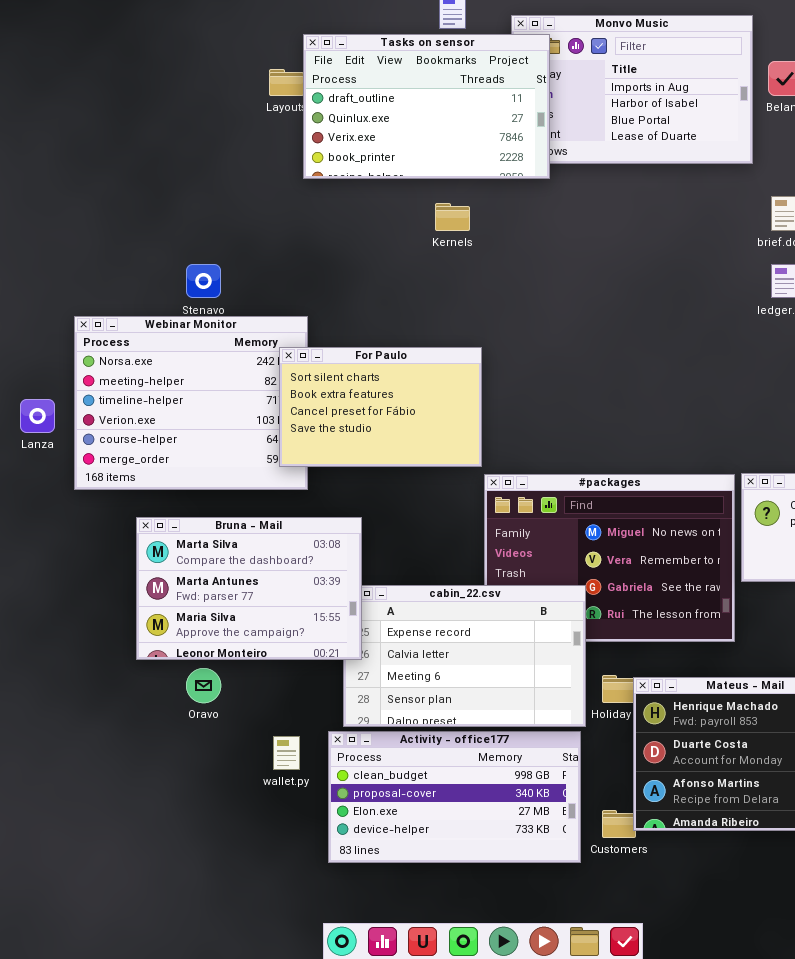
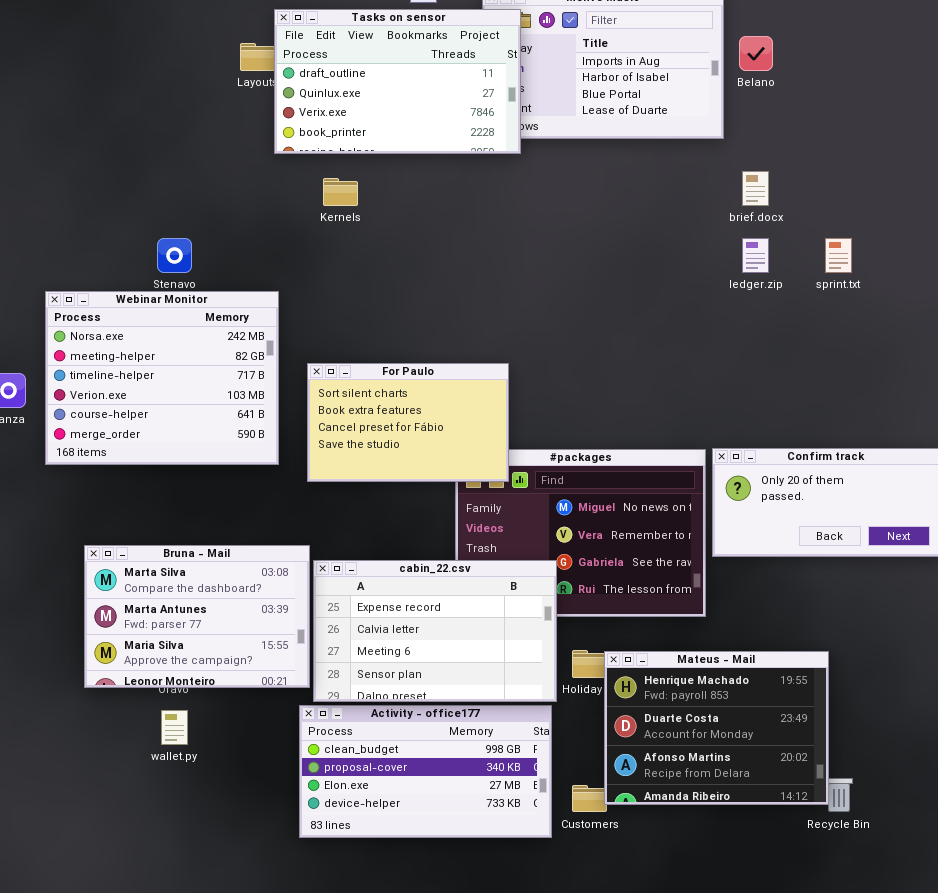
Kernels: [435,203,470,231] -> [323,178,358,206], moved
For Paulo: [279,347,482,467] -> [307,363,509,482], moved
Bruna - Mail: [136,517,362,660] -> [84,545,310,688], moved
wallet.py: [273,736,300,770] -> [161,710,188,745], moved

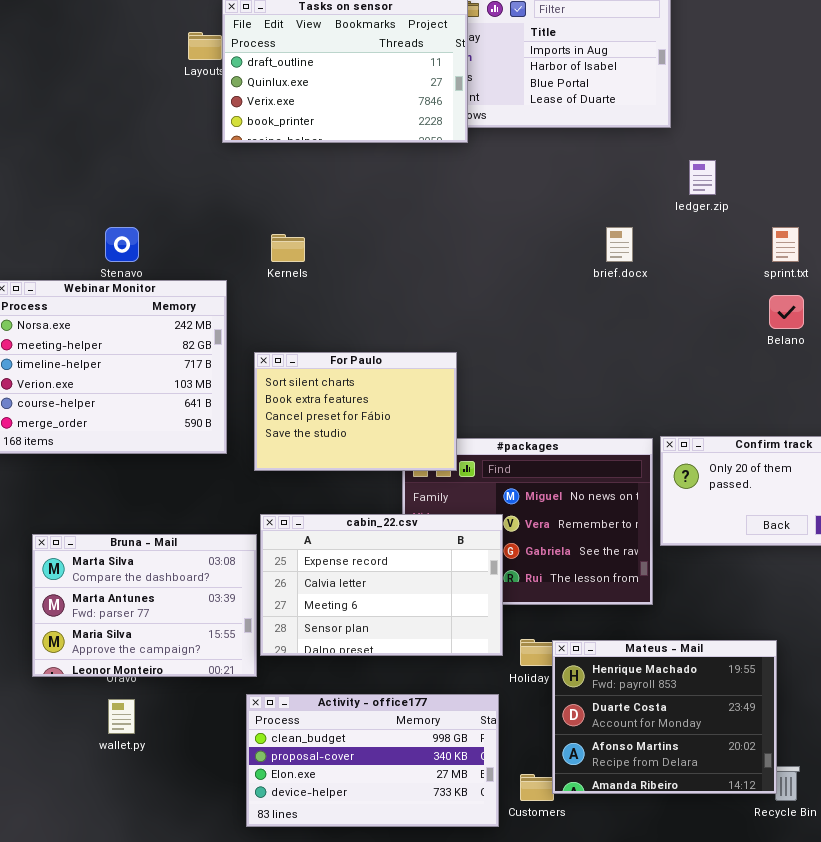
Belano: [739,36,773,71] -> [769,295,804,329], moved
brief.docx: [742,171,769,206] -> [606,227,633,262], moved
Kernels: [323,178,358,206] -> [271,234,305,262], moved
ledger.zip: [742,238,769,273] -> [689,160,716,195], moved
cabin_22.csv: [313,560,557,702] -> [260,514,503,656], moved

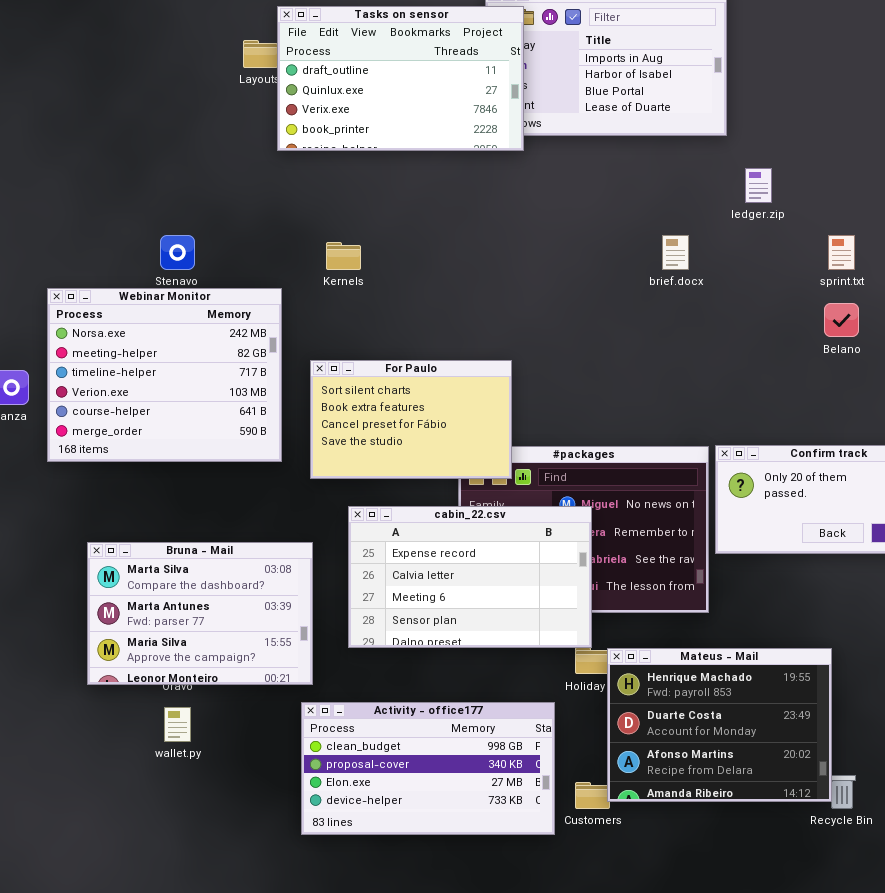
cabin_22.csv: [260,514,503,656] -> [348,506,592,648], moved

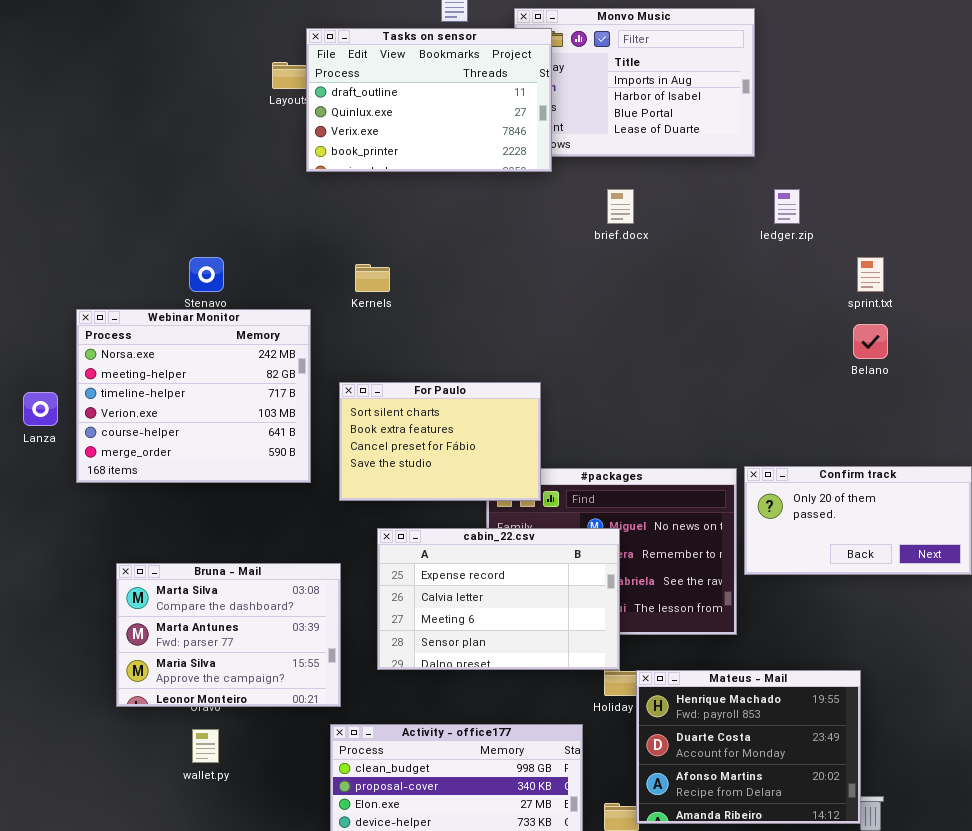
brief.docx: [662,235,689,270] -> [607,189,634,224], moved

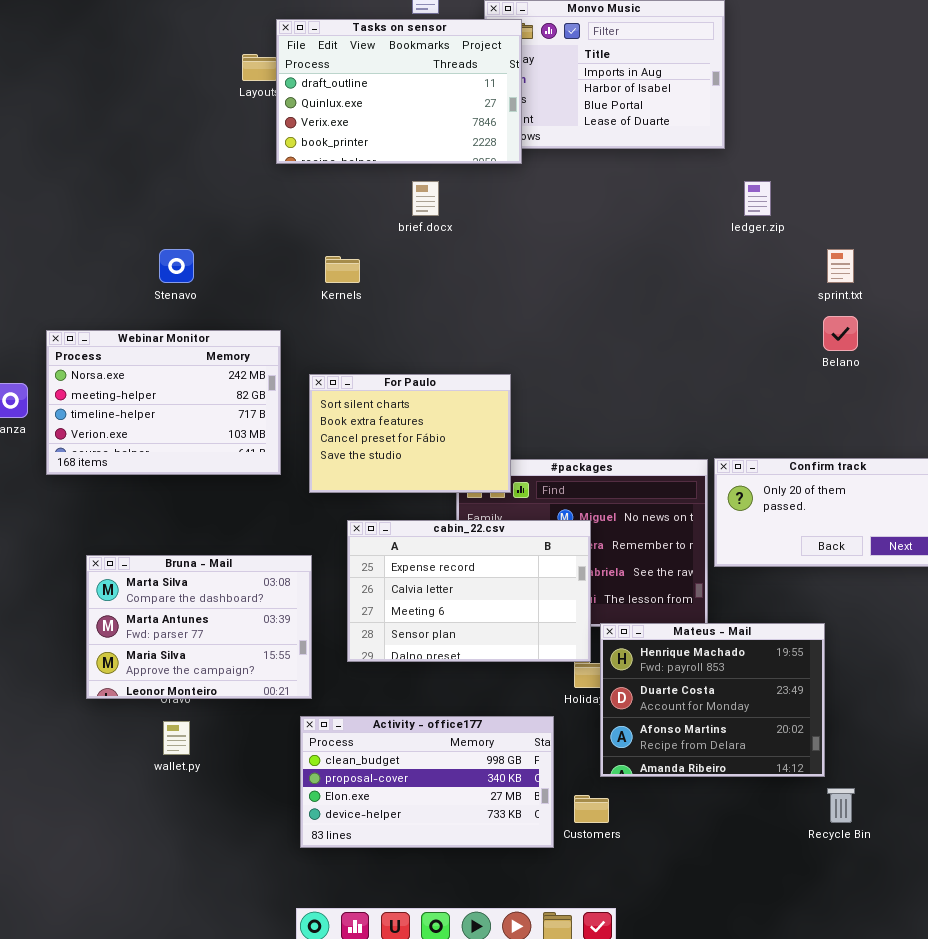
brief.docx: [607,189,634,224] -> [412,181,439,216], moved
Webinar Monitor: [76,309,311,483] -> [46,330,281,475], resized
Mateus - Mail: [636,670,861,824] -> [600,623,825,777], moved

